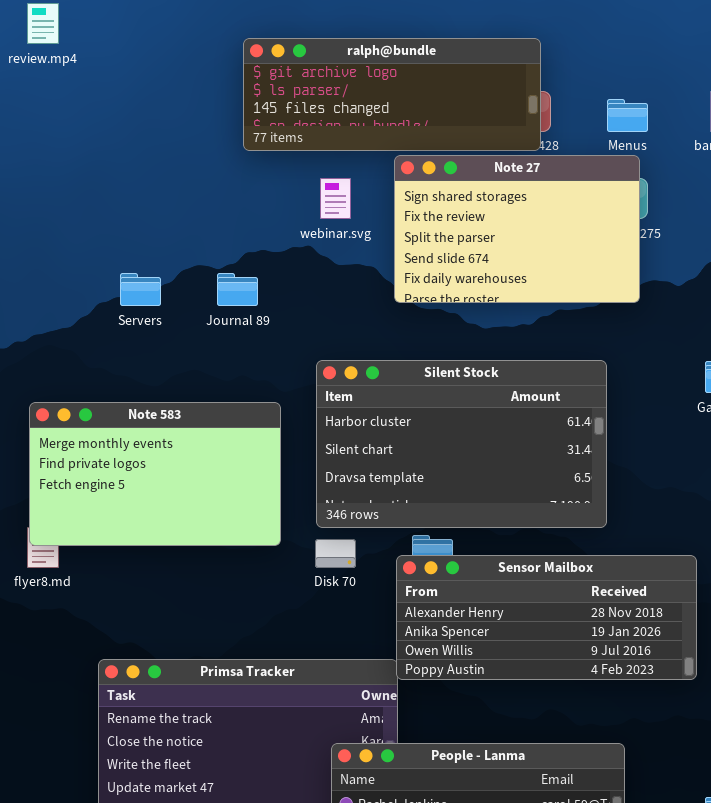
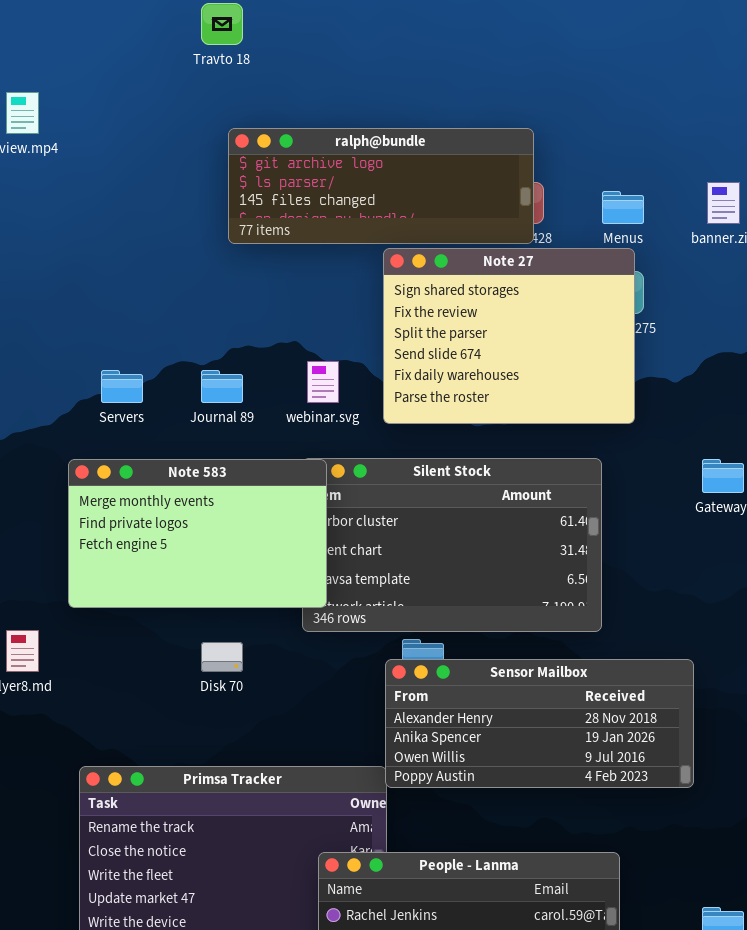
Note 27: [394,155,640,303] -> [383,248,635,424], resized
webinar.svg: [320,178,351,219] -> [307,361,339,403], moved
Note 583: [29,402,281,546] -> [68,459,327,608], moved
Disk 70: [315,539,356,568] -> [201,642,243,672], moved

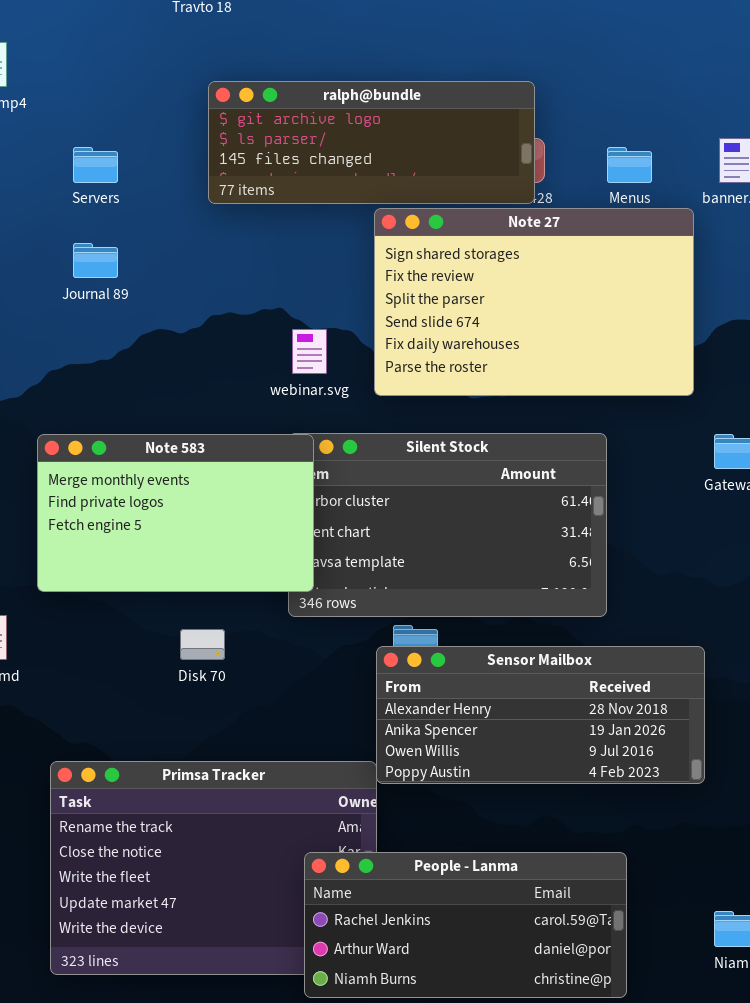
Note 27: [383,248,635,424] -> [374,208,694,396], resized
Servers: [101,370,143,403] -> [73,147,118,183], moved
Journal 89: [201,370,243,403] -> [73,243,118,278], moved

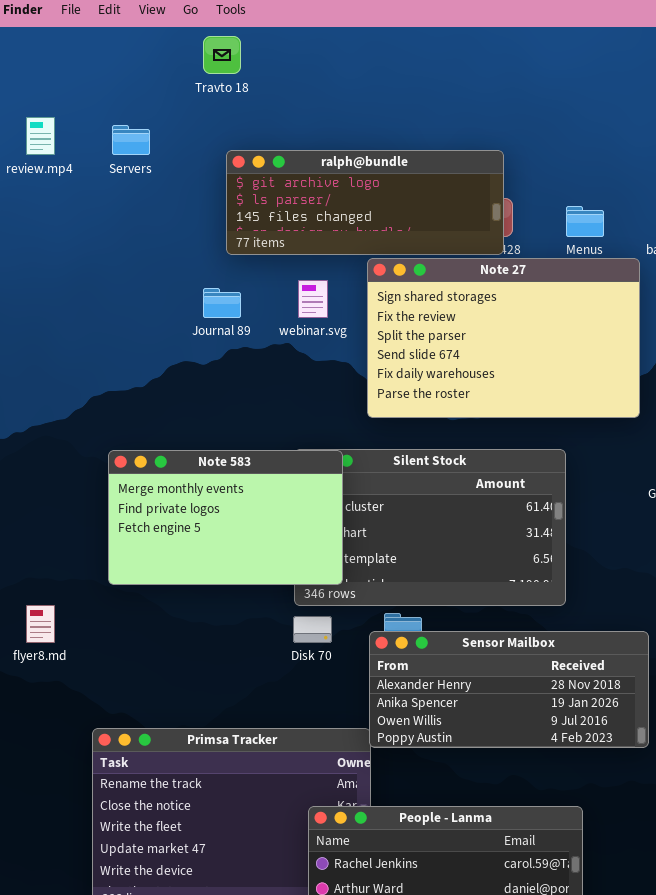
Servers: [73,147,118,183] -> [112,125,150,155], moved
Journal 89: [73,243,118,278] -> [203,288,241,318], moved
webinar.svg: [292,329,327,374] -> [298,280,328,318], moved
Note 583: [37,434,314,592] -> [108,450,343,585], moved
Disk 70: [180,629,225,660] -> [293,616,332,643], moved

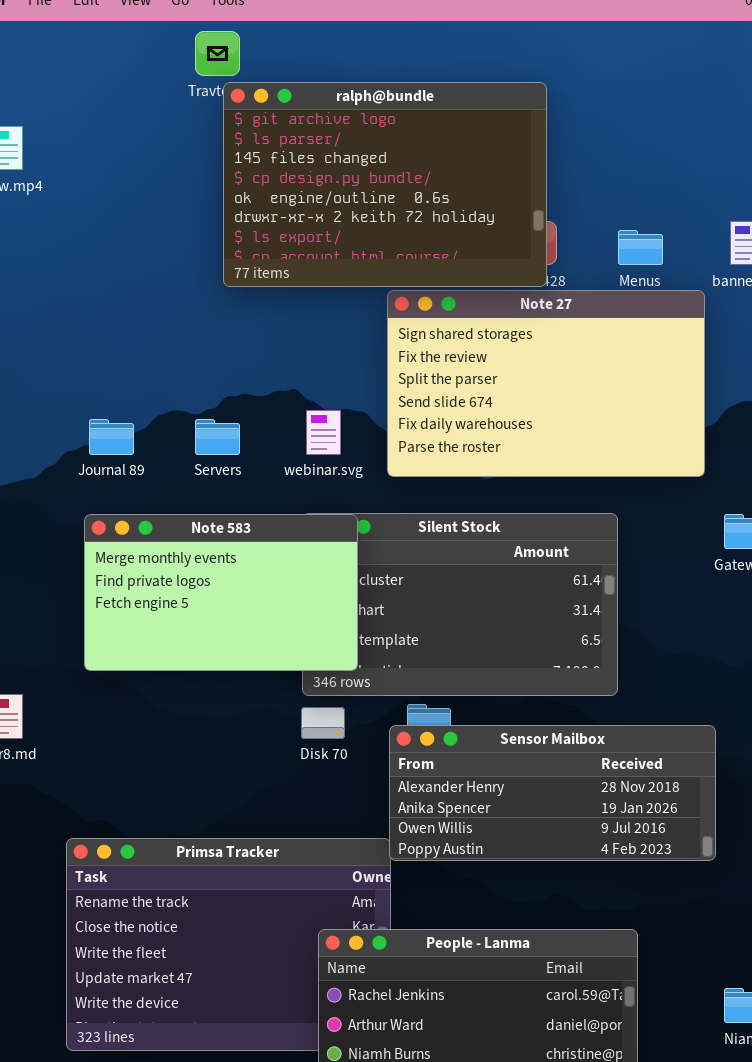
Servers: [112,125,150,155] -> [195,419,240,455], moved
ralph@bundle: [226,150,504,255] -> [223,82,547,287], resized
webinar.svg: [298,280,328,318] -> [306,410,341,455], moved
Journal 89: [203,288,241,318] -> [89,419,134,455], moved

